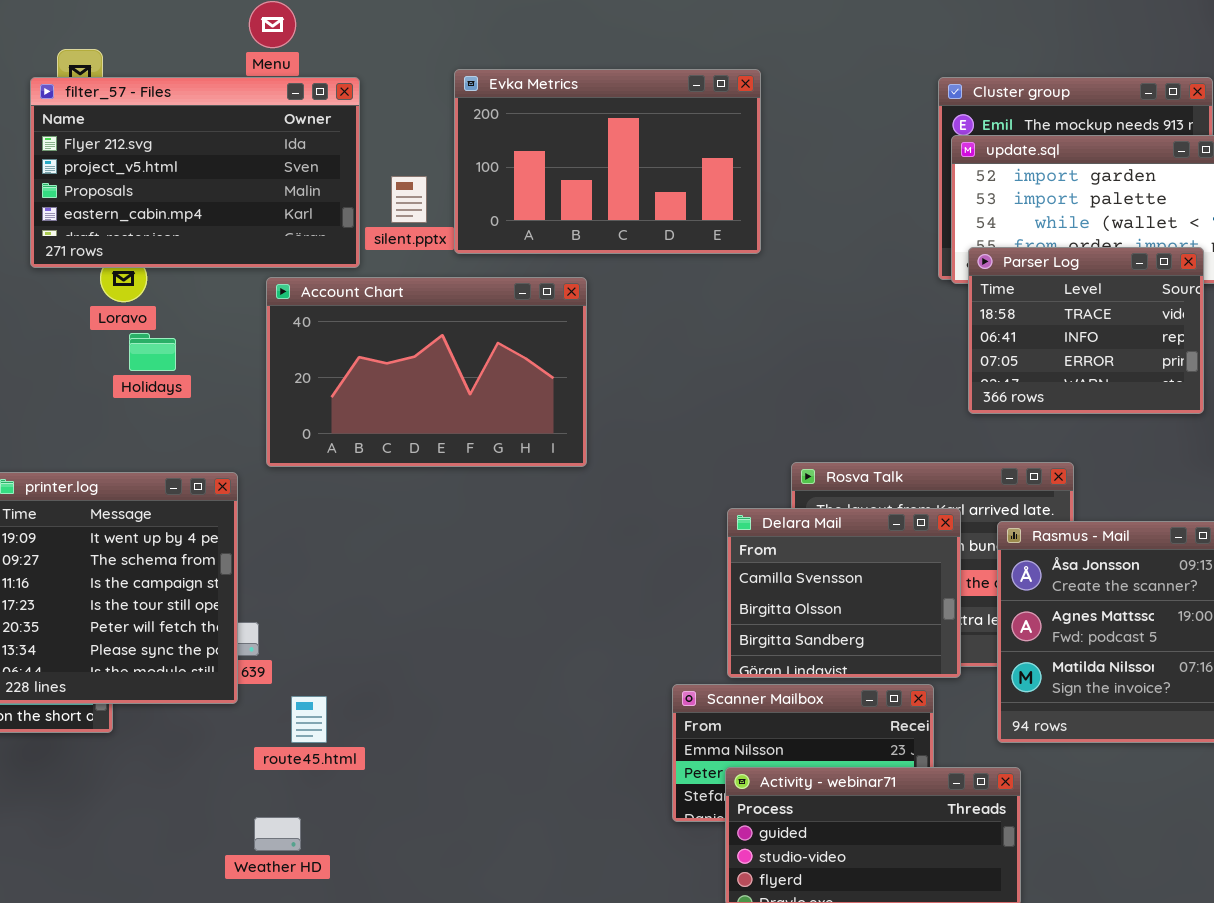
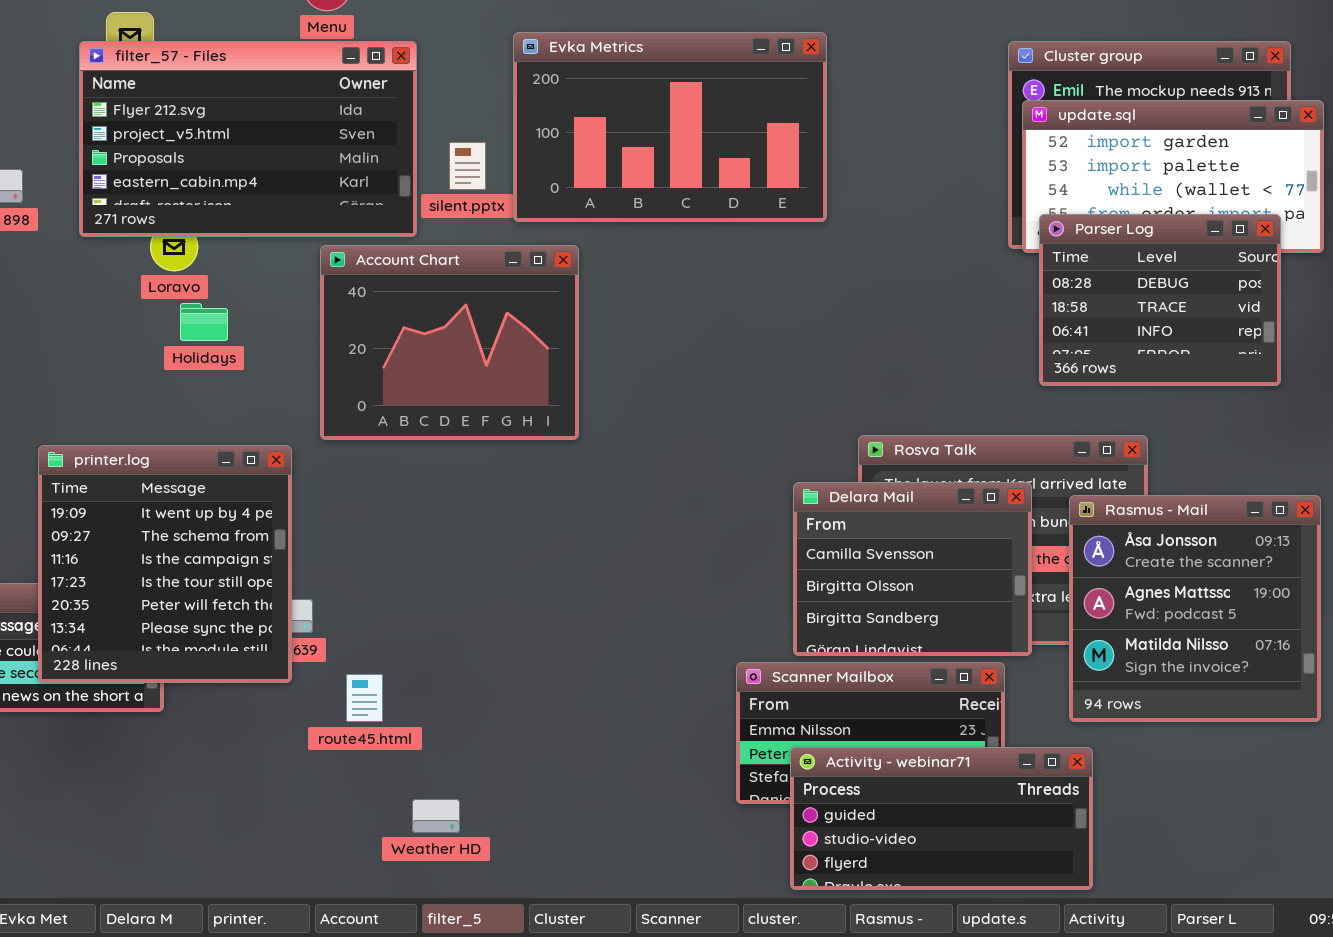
Parser Log: [968,247,1204,414] -> [1039,214,1281,386], scrolled up 1 row
Account Chart: [266,277,587,467] -> [320,245,579,440], resized
Weather HD: [254,817,301,851] -> [412,799,460,833], moved

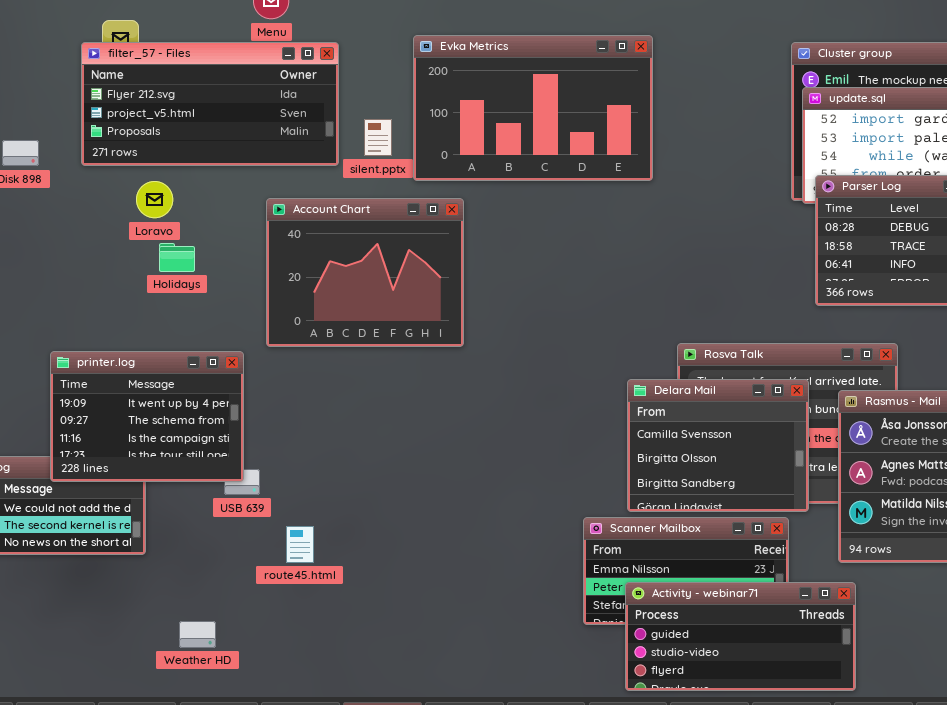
filter_57 - Files: [79,41,417,237] -> [81,42,339,166], resized
printer.log: [38,445,292,683] -> [50,351,244,482], resized
Weather HD: [412,799,460,833] -> [179,621,216,648], moved

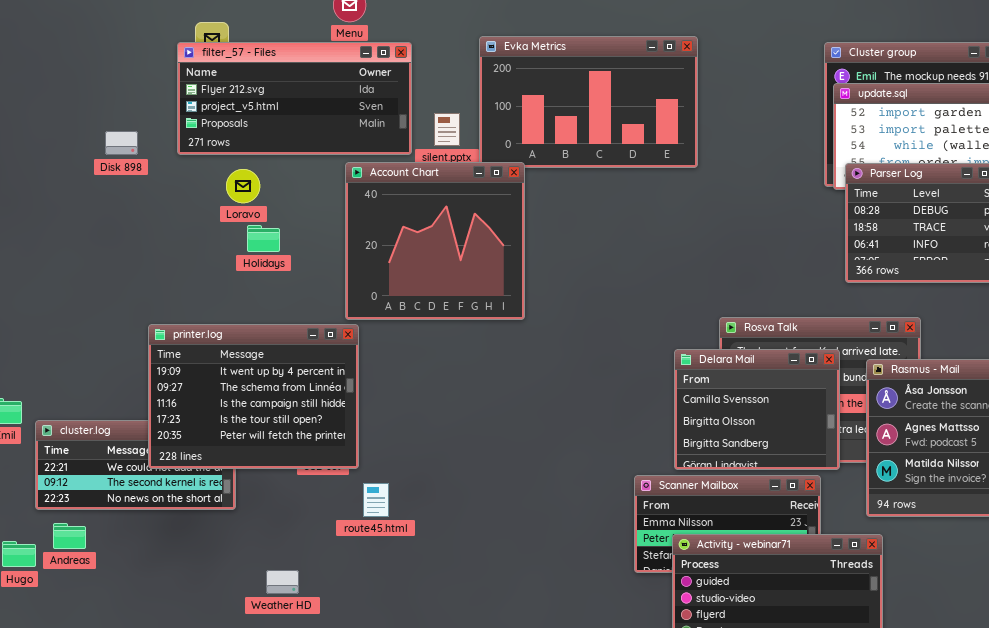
Account Chart: [266,198,464,347] -> [345,162,525,320], resized
printer.log: [50,351,244,482] -> [148,324,359,469], resized

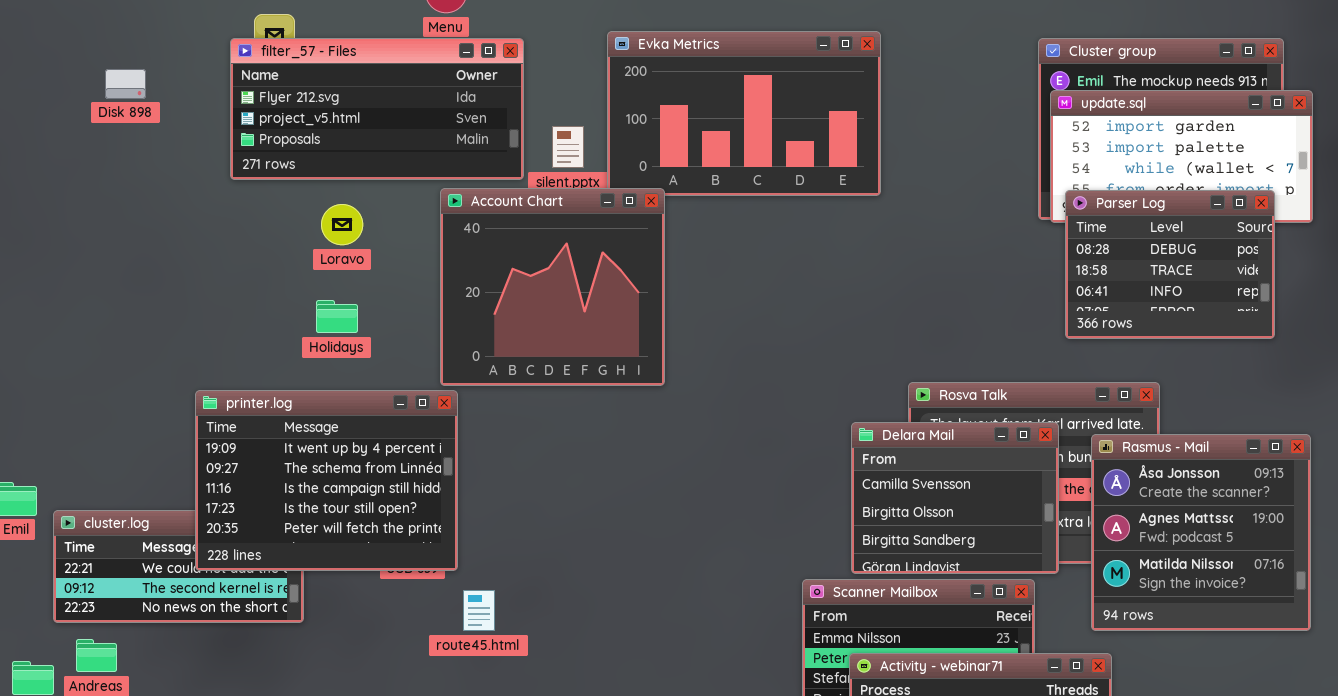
Disk 898: [105,131,138,155] -> [105,69,146,99], moved
Loravo: [226,169,260,203] -> [321,204,363,245], moved
Holidays: [247,225,280,252] -> [316,300,358,333], moved

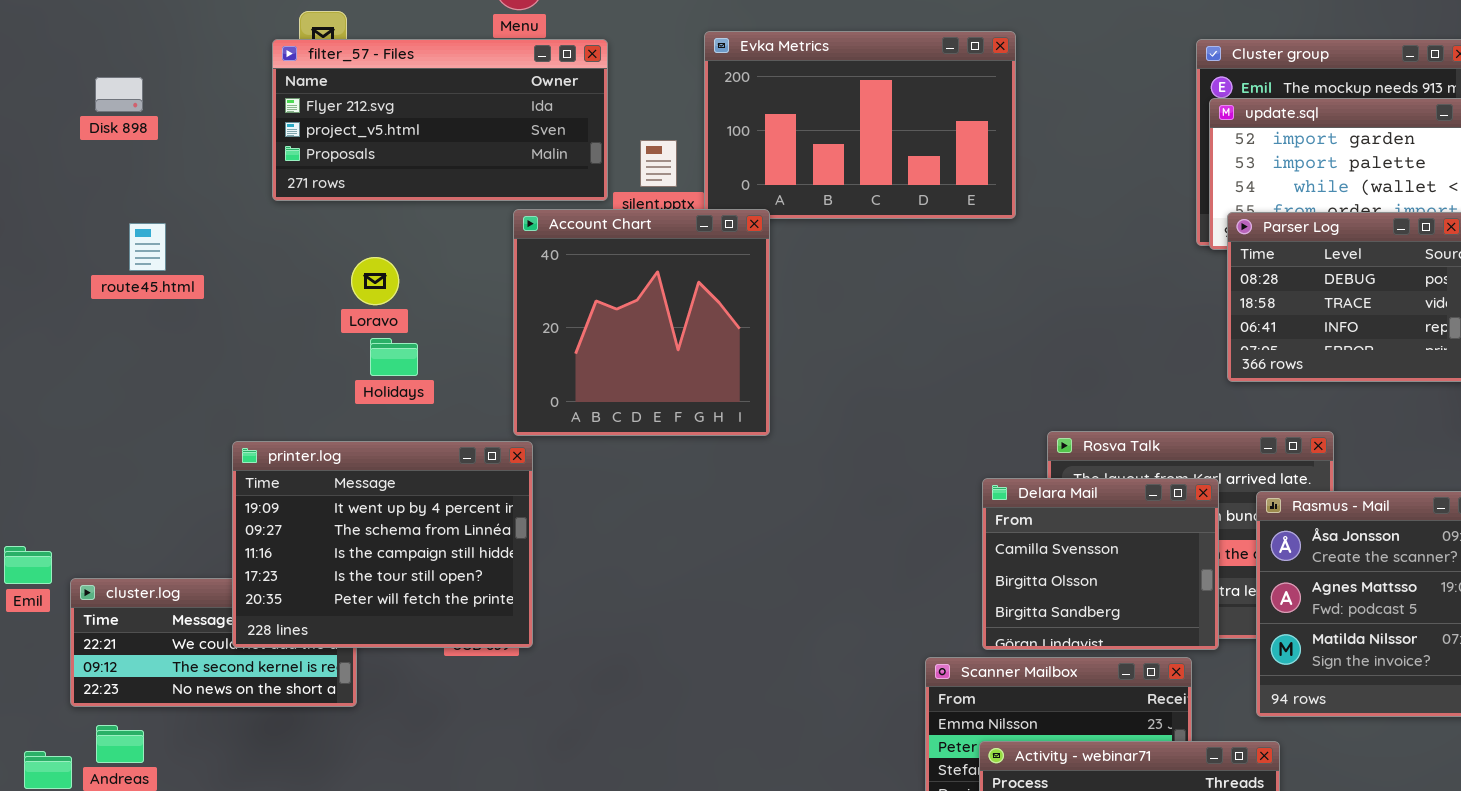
Disk 898: [105,69,146,99] -> [95,77,143,112], moved
Loravo: [321,204,363,245] -> [351,257,399,305], moved
route45.html: [463,590,495,631] -> [129,223,166,271], moved

